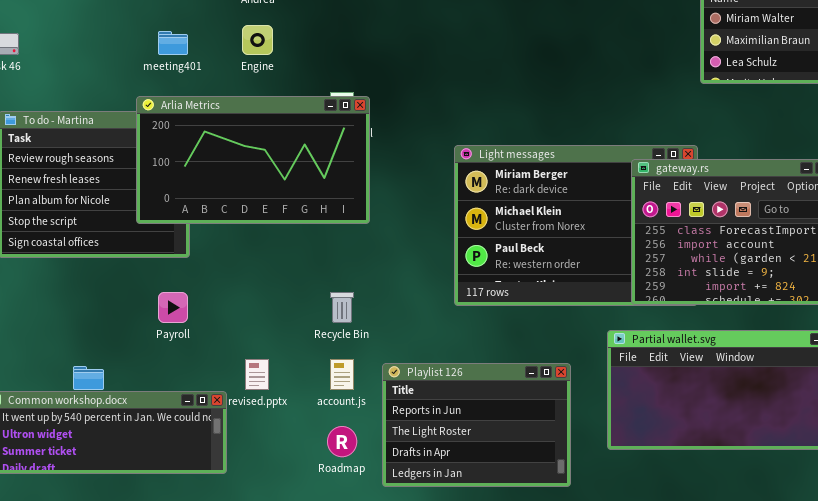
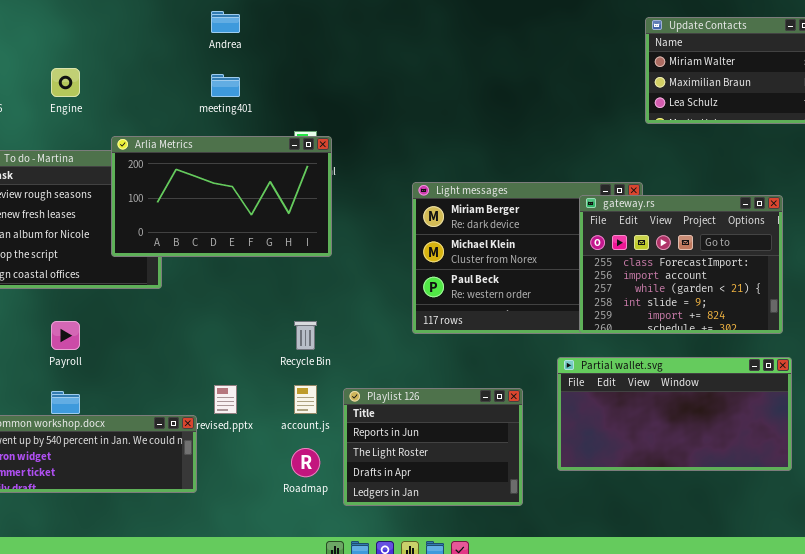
Engine: [242,25,273,55] -> [51,68,80,97], moved
meeting401: [158,31,188,55] -> [211,74,240,97], moved
Payroll: [158,292,188,323] -> [51,321,80,350], moved

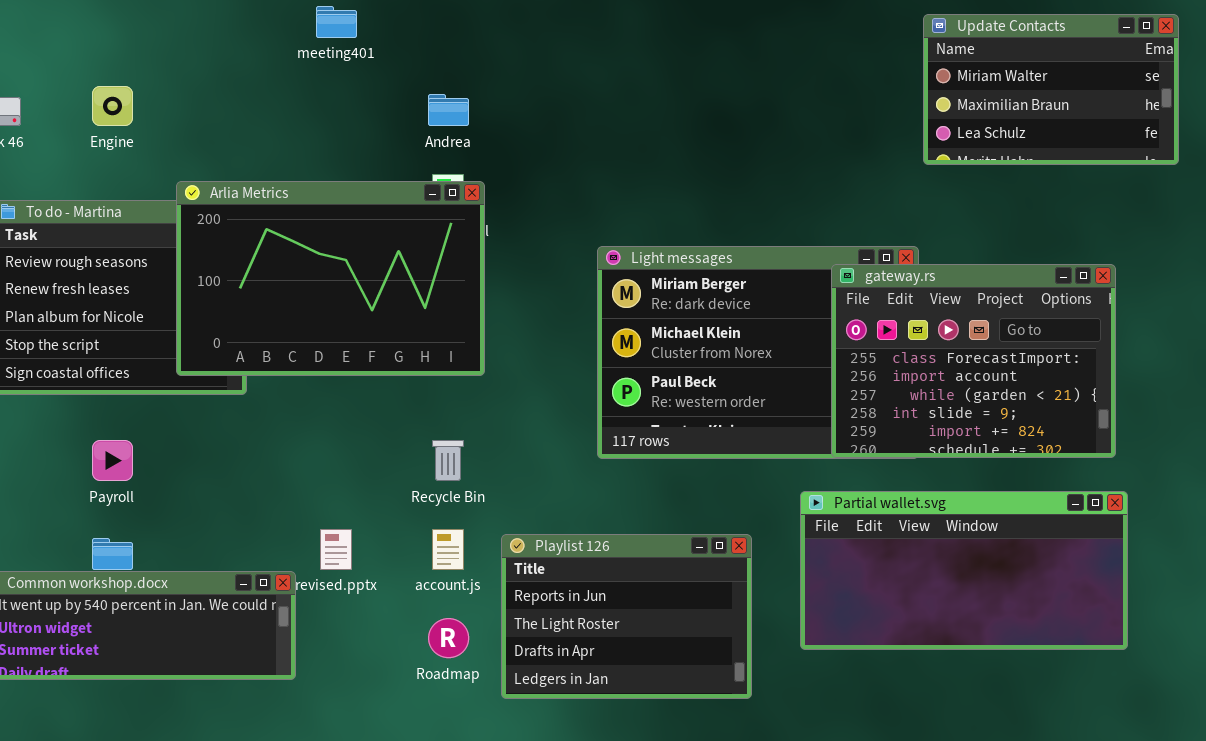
Andrea: [211,11,240,33] -> [428,94,469,126], moved
meeting401: [211,74,240,97] -> [316,6,357,38], moved
Arlia Metrics: [111,136,332,257] -> [176,181,485,376], resized

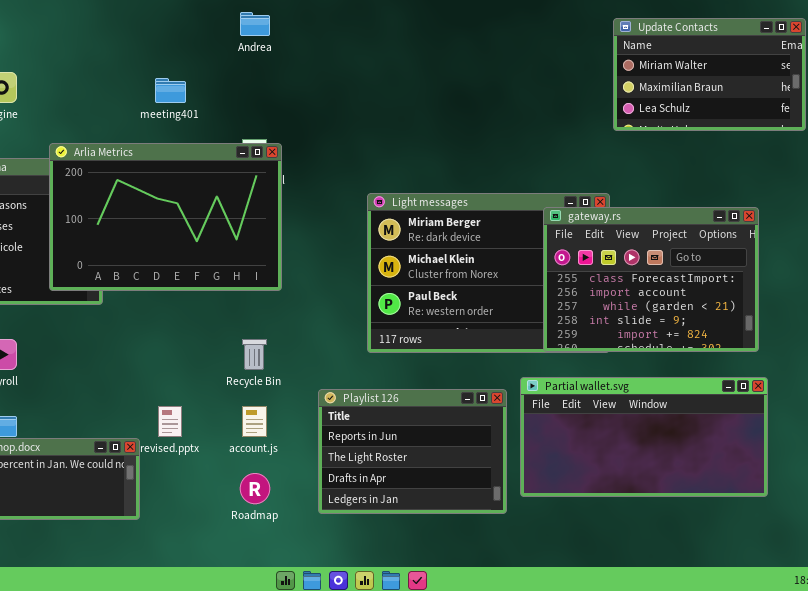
meeting401: [316,6,357,38] -> [155,78,186,103], moved
Andrea: [428,94,469,126] -> [240,12,270,36], moved
Playlist 126: [501,534,752,699] -> [318,389,507,514], moved

